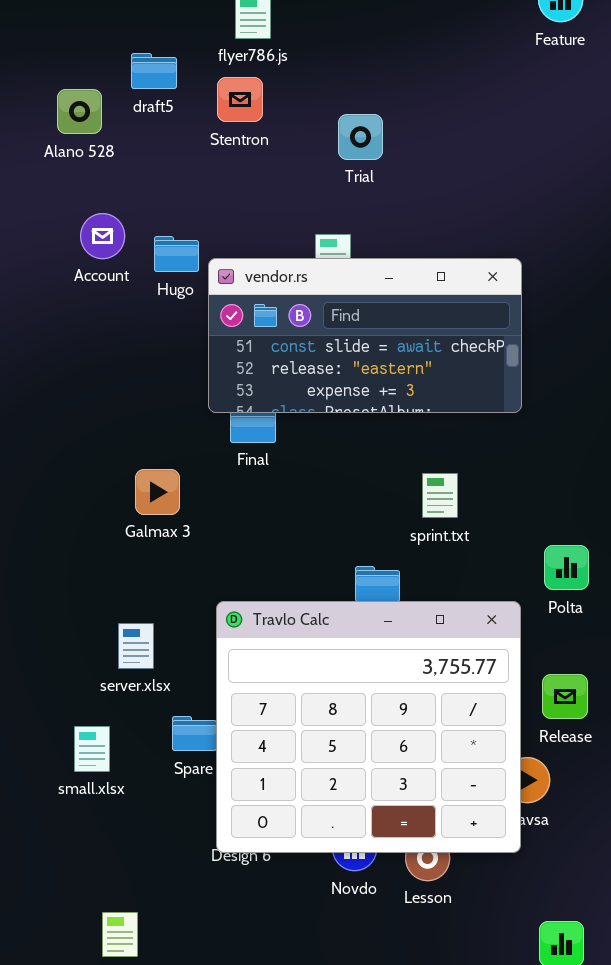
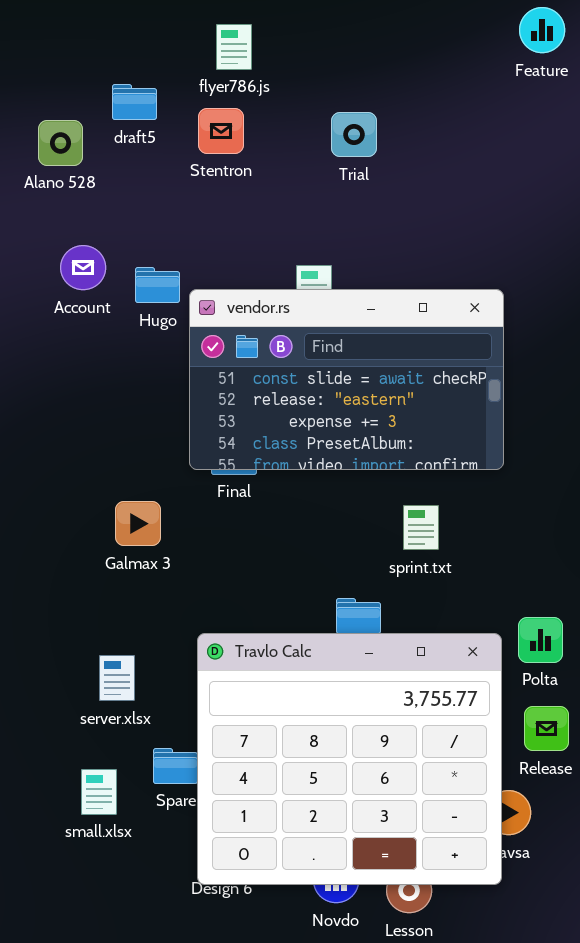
Trial: [338,114,383,160] -> [331,112,377,157], moved
vendor.rs: [208,258,522,413] -> [189,289,504,470], resized
Polta: [544,545,589,590] -> [518,617,563,663], moved
small.xlsx: [74,726,110,772] -> [81,769,117,815], moved

